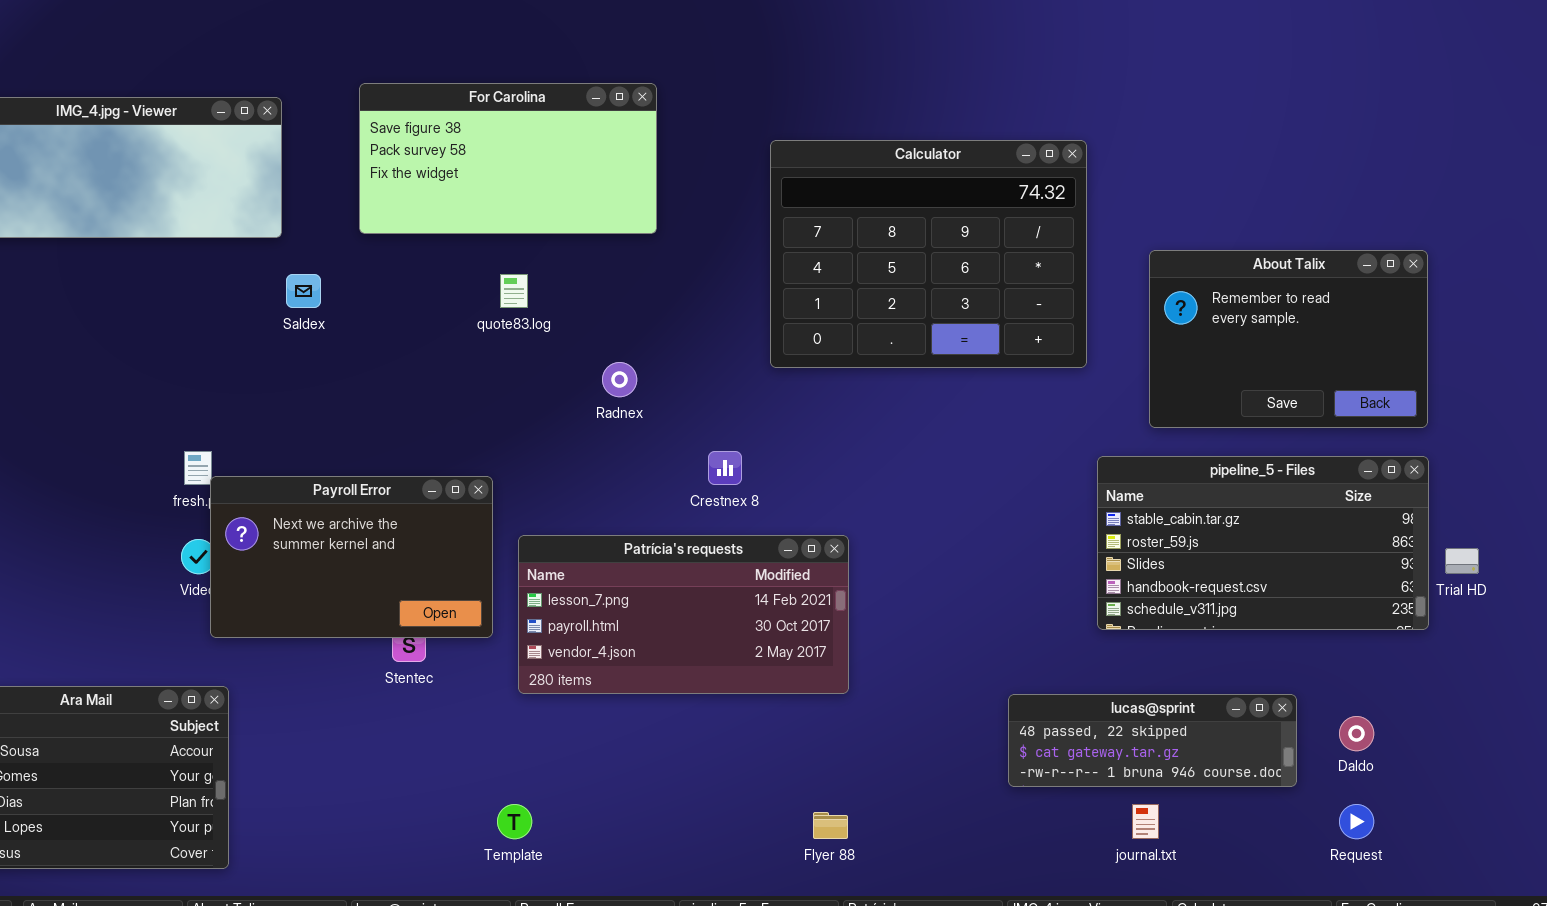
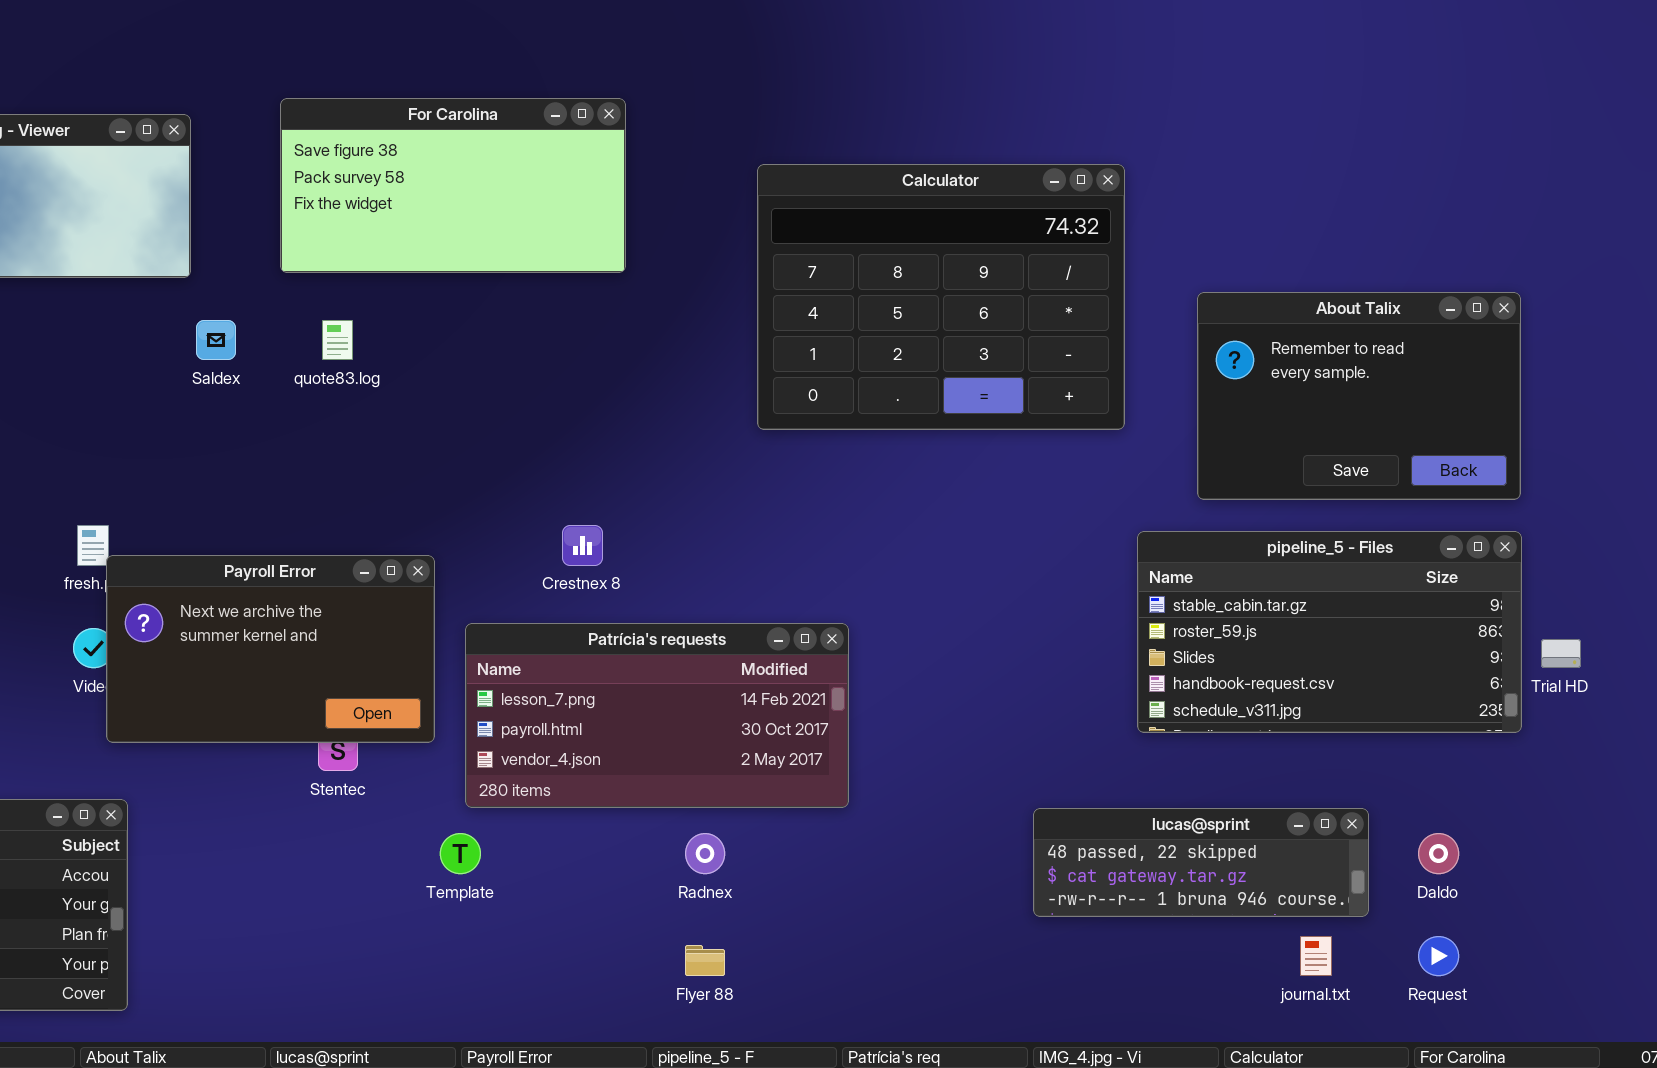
quote83.log: [500,274,528,308] -> [322,320,353,360], moved
Radnex: [602,362,637,397] -> [685,833,725,874], moved
Crestnex 8: [708,451,742,485] -> [562,525,603,566], moved
Template: [497,804,532,839] -> [440,833,481,874], moved
journal.txt: [1132,804,1159,839] -> [1300,936,1332,976], moved
Flyer 88: [813,812,848,839] -> [685,945,725,976], moved

